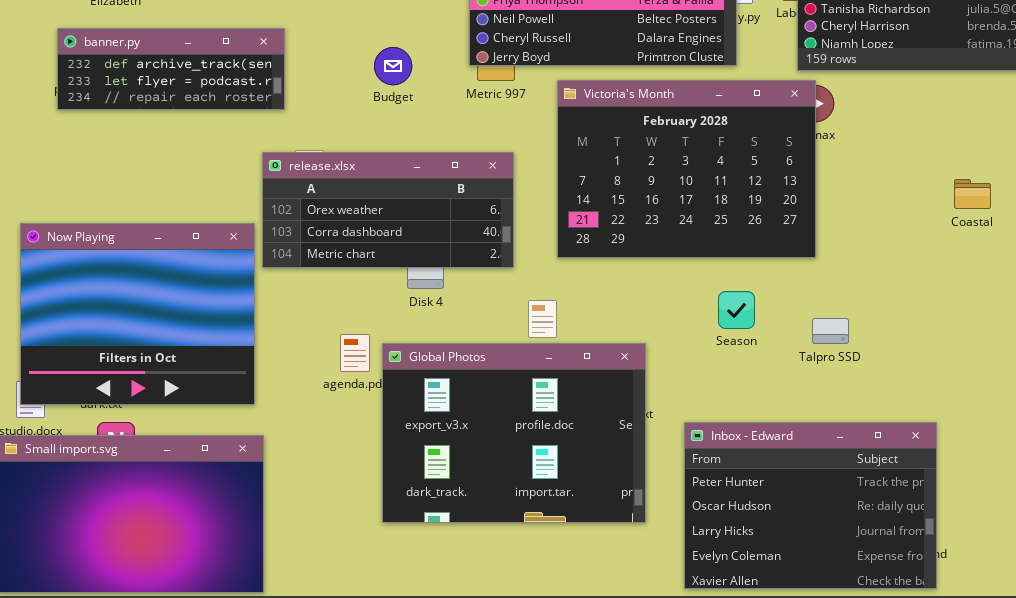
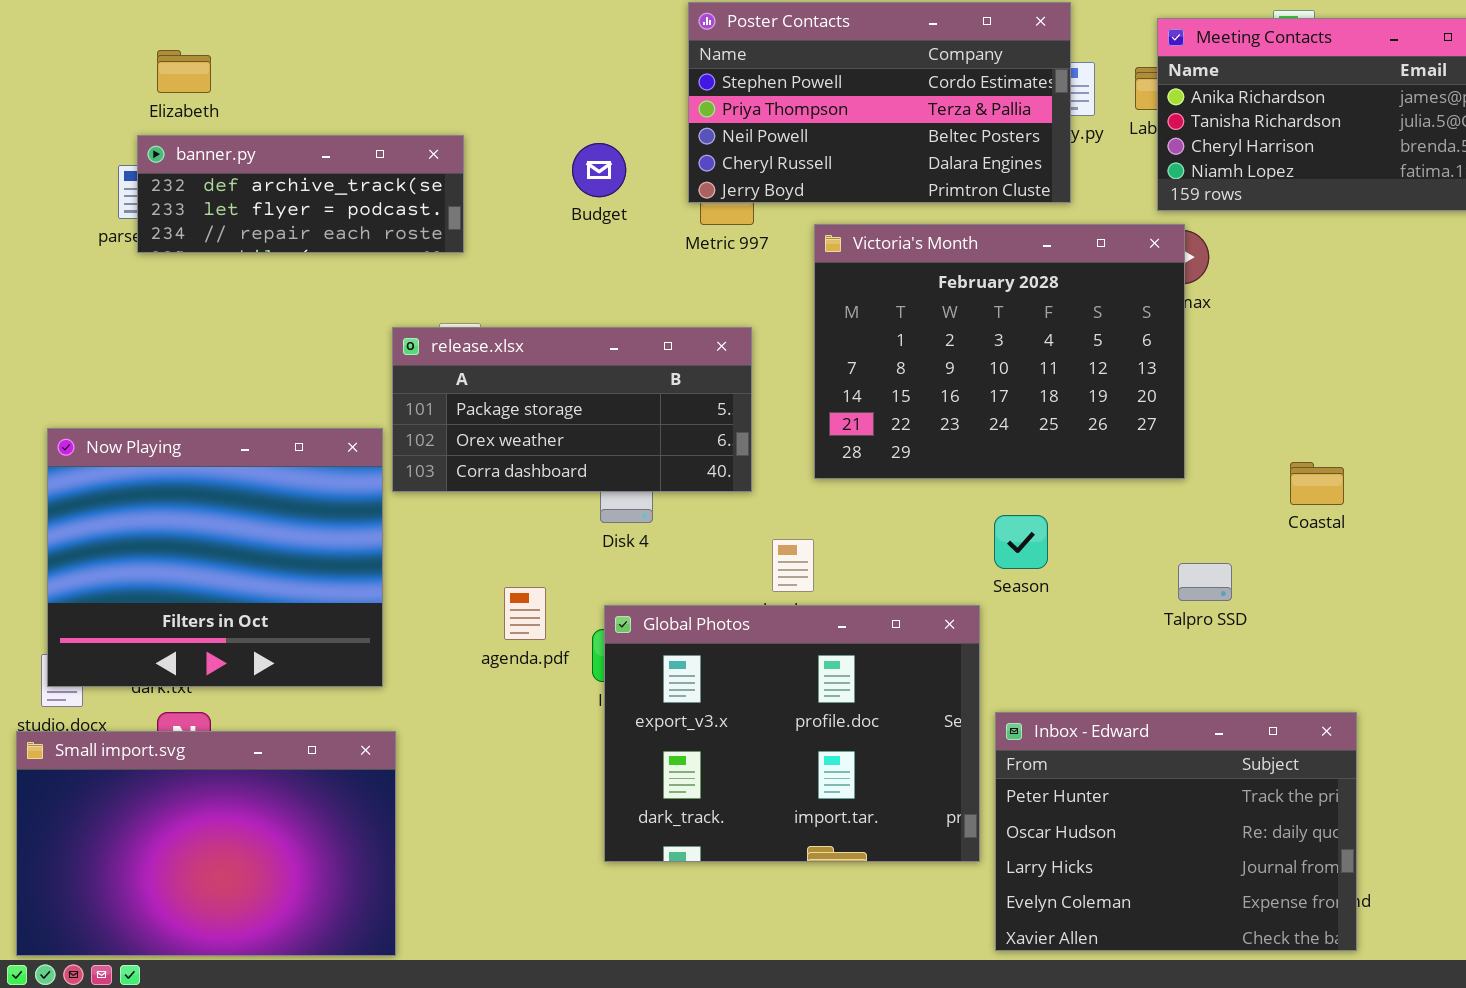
banner.py: [57,28,285,110] -> [137,135,464,253], moved
Budget: [374,47,412,85] -> [572,143,626,197], moved
release.xlsx: [262,152,514,268] -> [392,327,752,492], scrolled up 1 row
Coastal: [954,179,991,209] -> [1290,462,1344,505], moved
Season: [718,291,755,329] -> [994,515,1048,569], moved
Global Photos: [382,343,646,523] -> [604,605,980,862], moved

